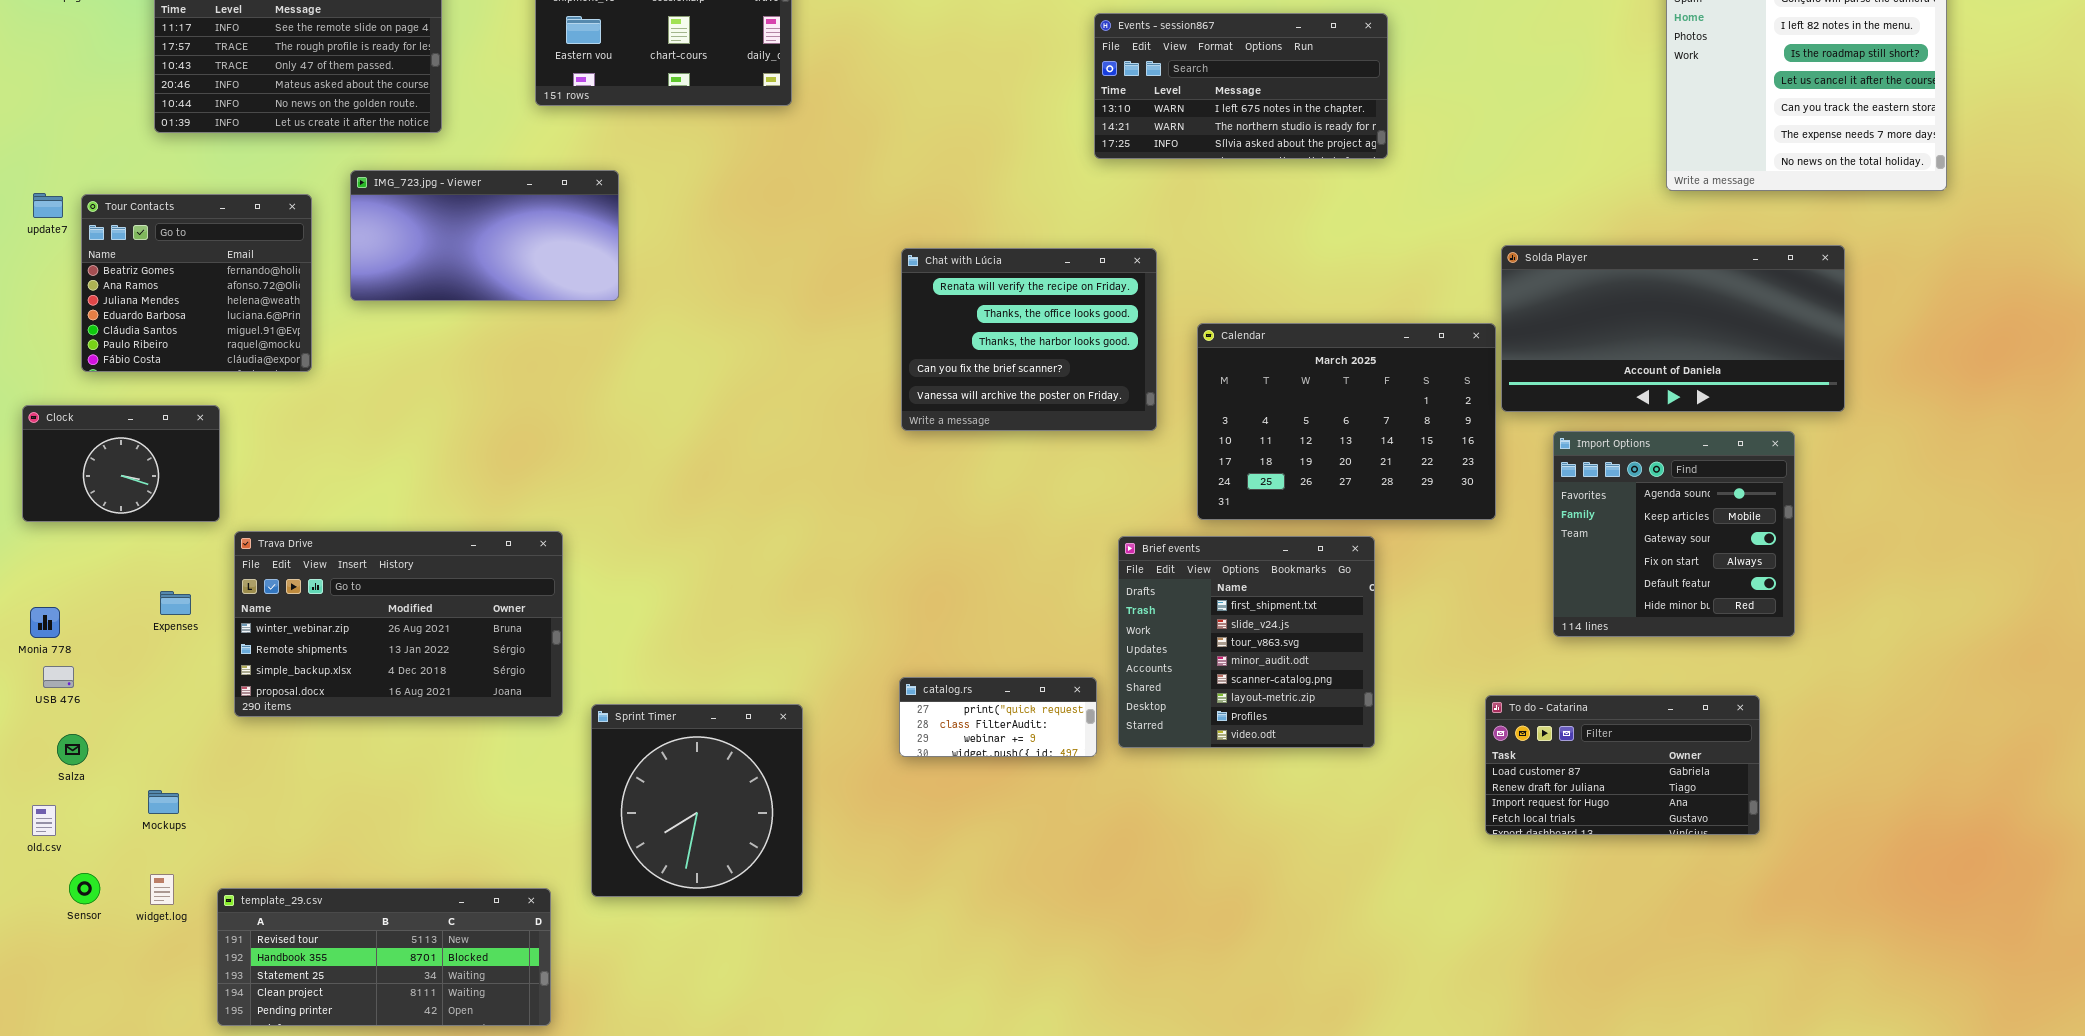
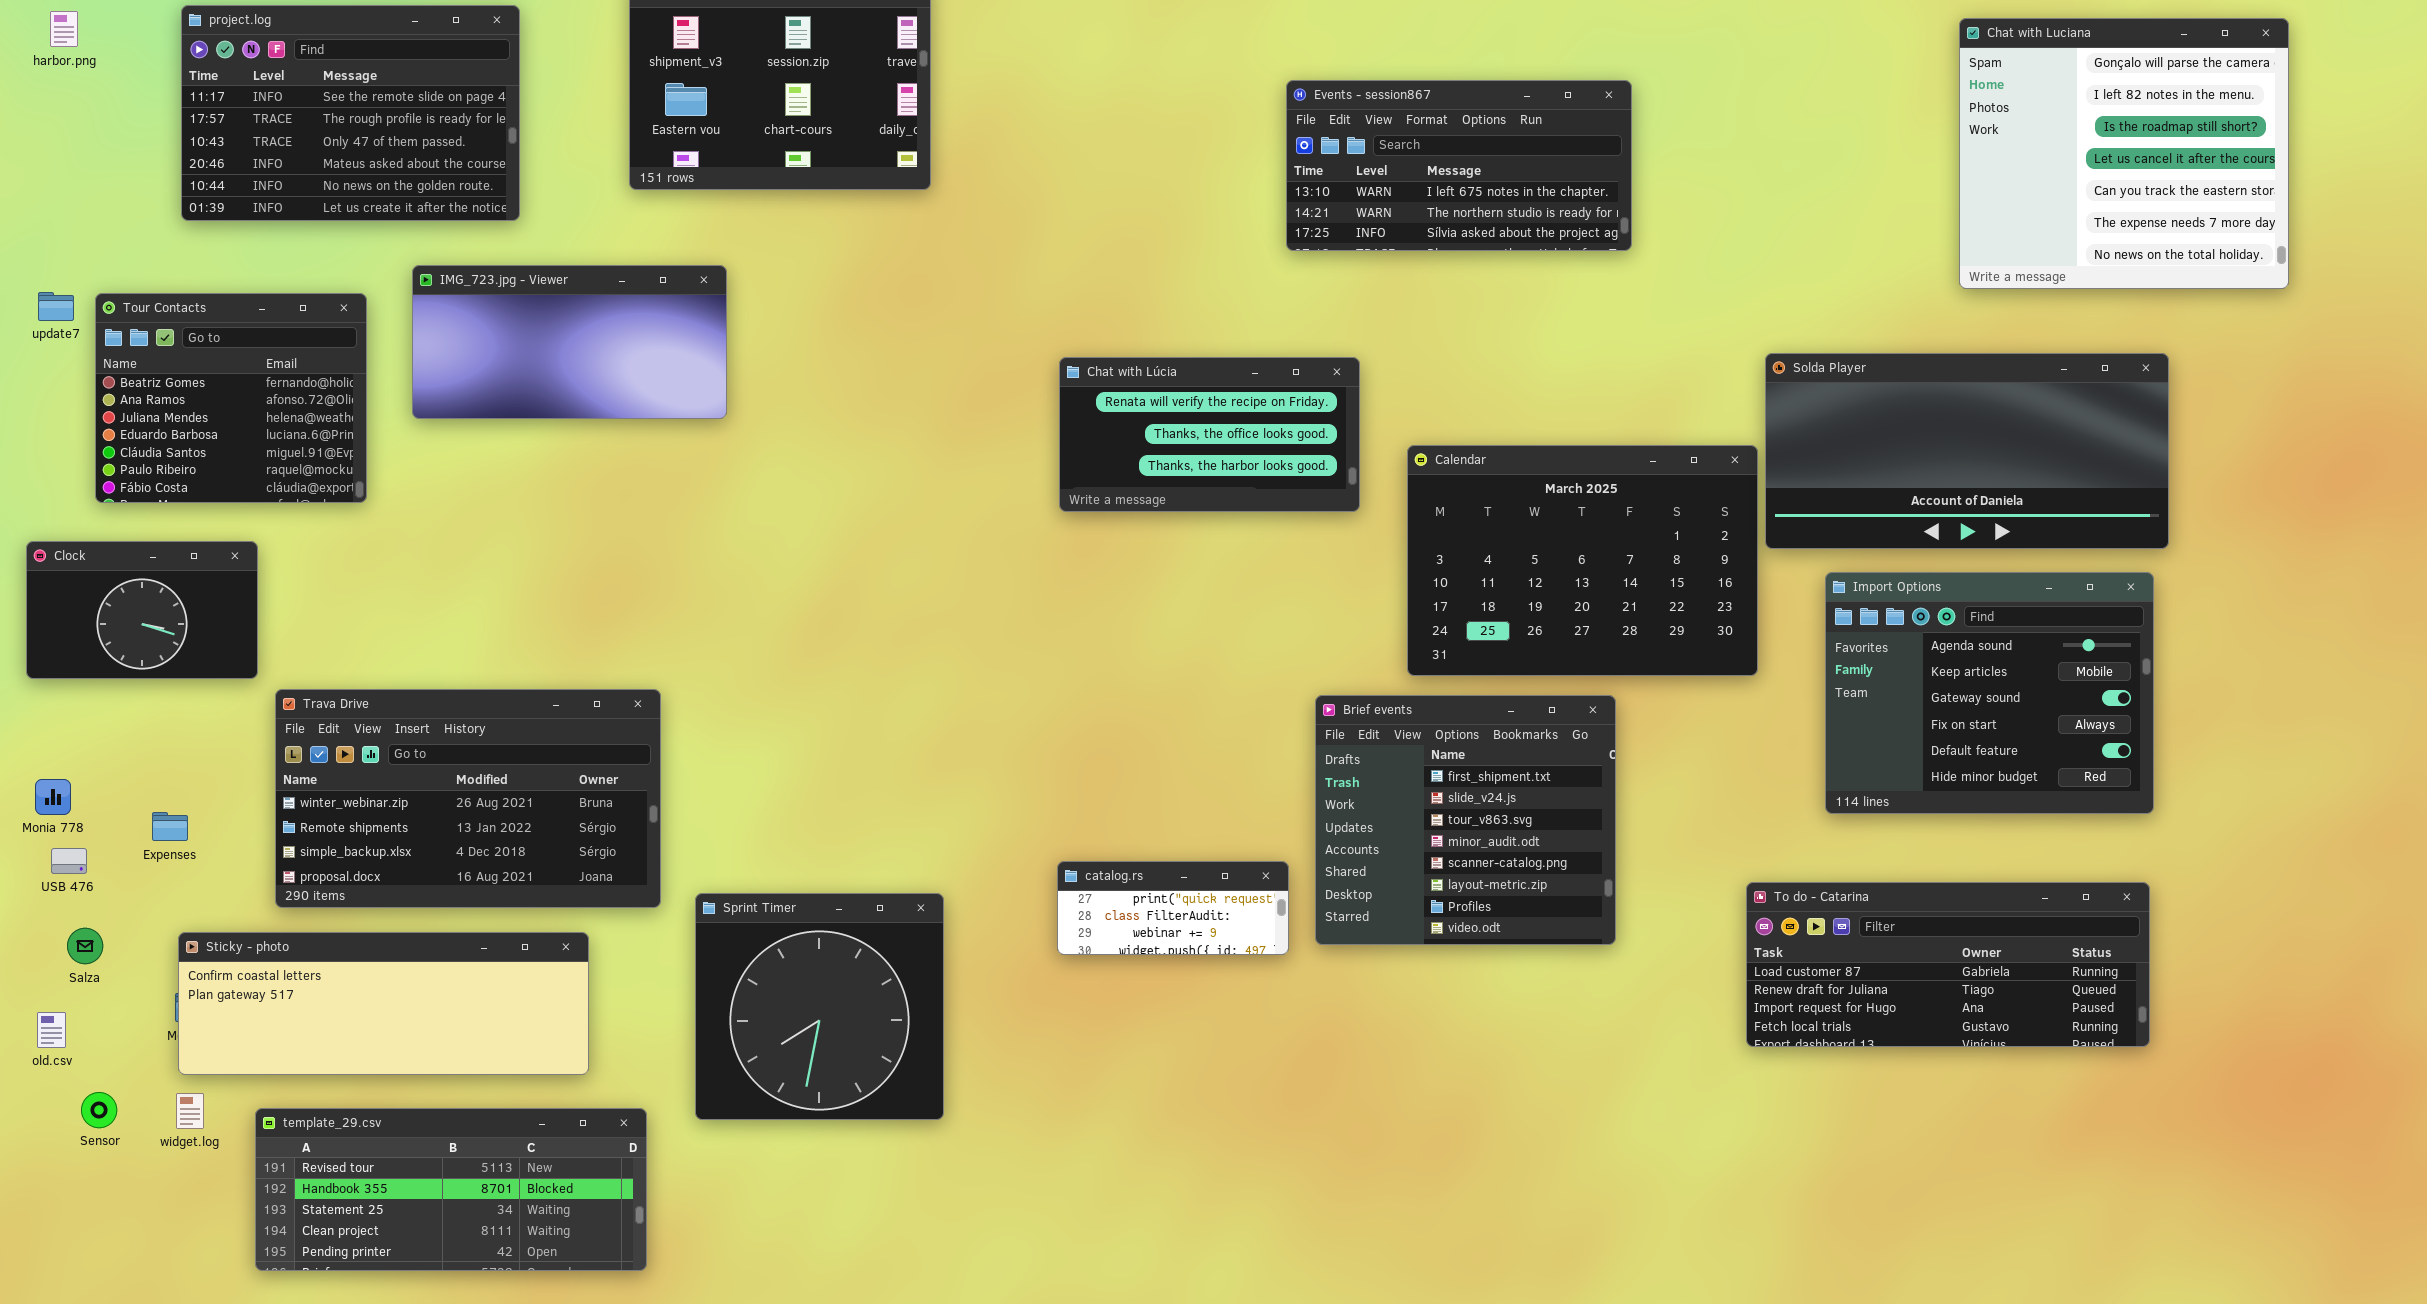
Chat with Lúcia: [901,248,1157,431] -> [1059,357,1360,512], resized
Import Options: [1553,431,1795,637] -> [1825,572,2154,814], resized
Expenses: [160,591,191,615] -> [152,812,188,841], moved
To do - Catarina: [1485,695,1760,835] -> [1746,882,2150,1047], resized
Sticky - photo: none -> [178,932,589,1075], opened

